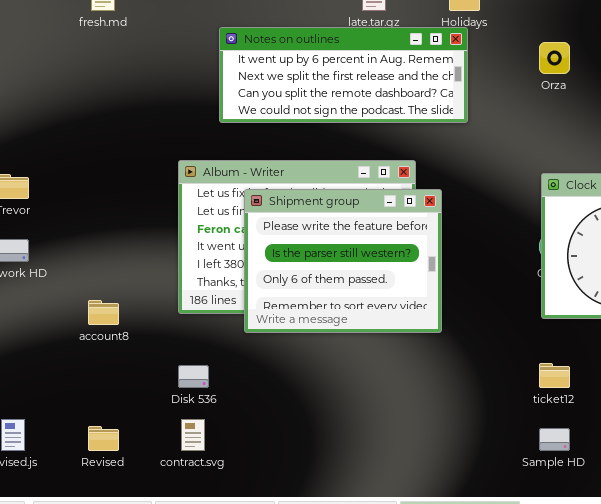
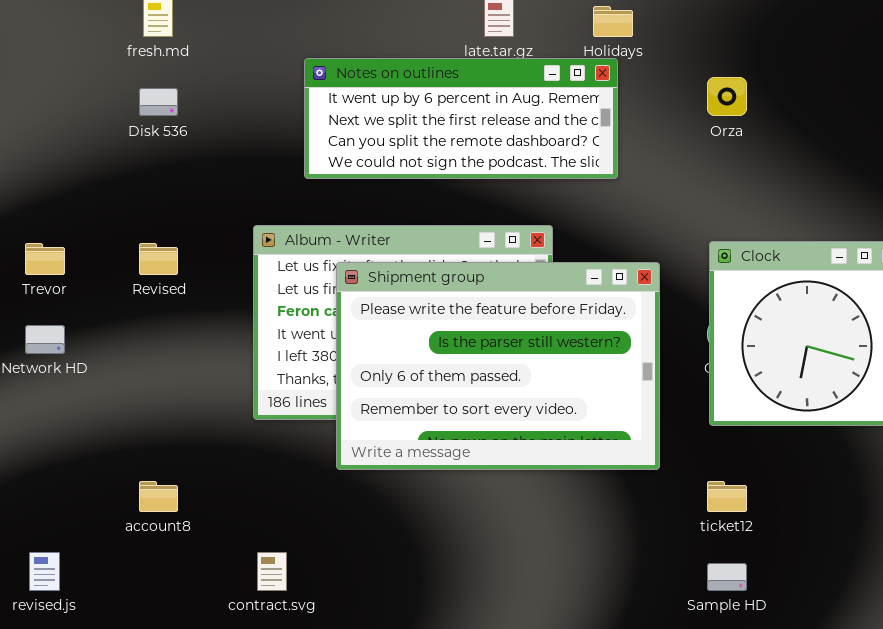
Shipment group: [244,189,442,333] -> [336,262,660,470], resized
account8: [88,300,119,325] -> [139,481,178,512], moved
Disk 536: [178,365,209,388] -> [139,88,178,116], moved
Revised: [88,426,119,451] -> [139,243,178,275], moved

